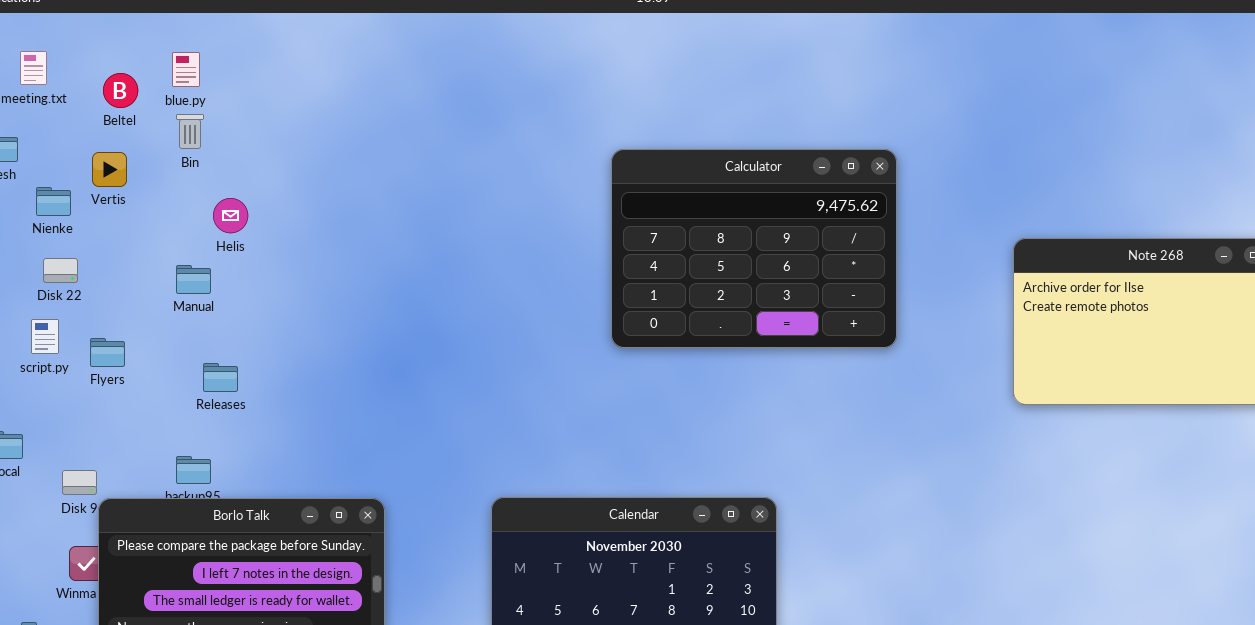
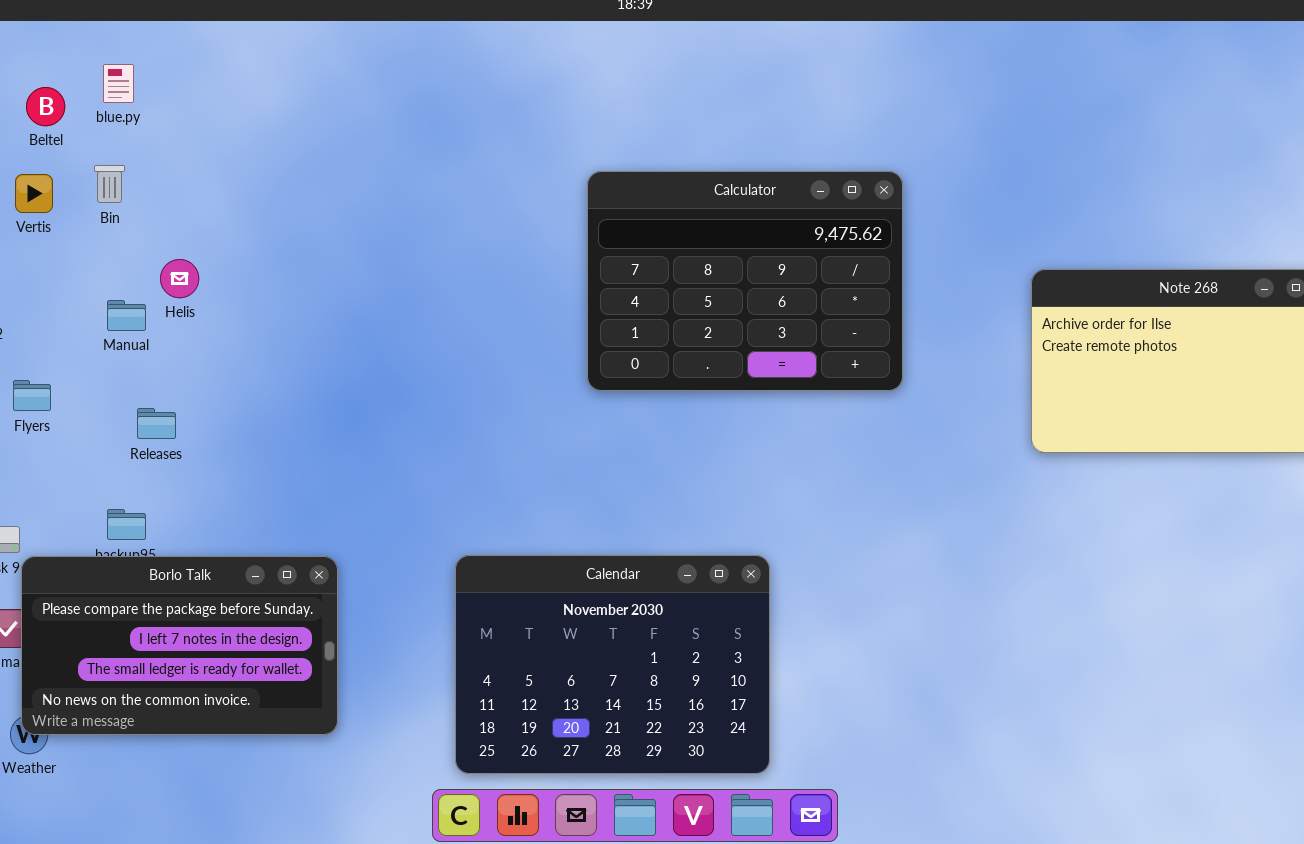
Bin: [176,114,204,149] -> [94,165,125,203], moved
Helis: [213,198,248,233] -> [160,259,199,298], moved

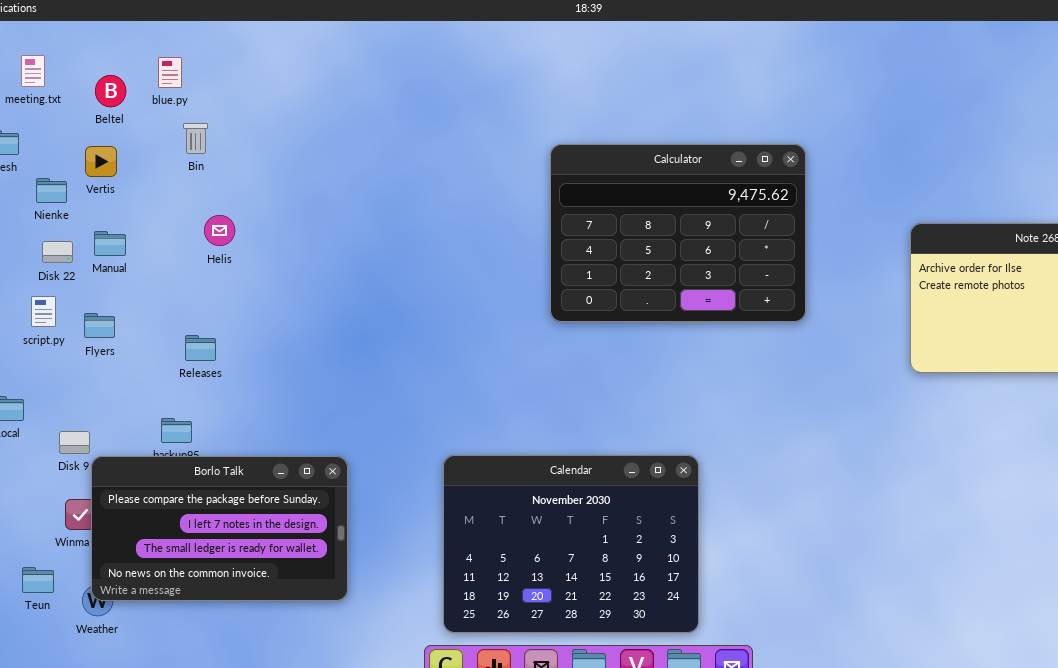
Bin: [94,165,125,203] -> [183,123,208,154], moved
Manual: [107,300,146,331] -> [94,231,126,256], moved

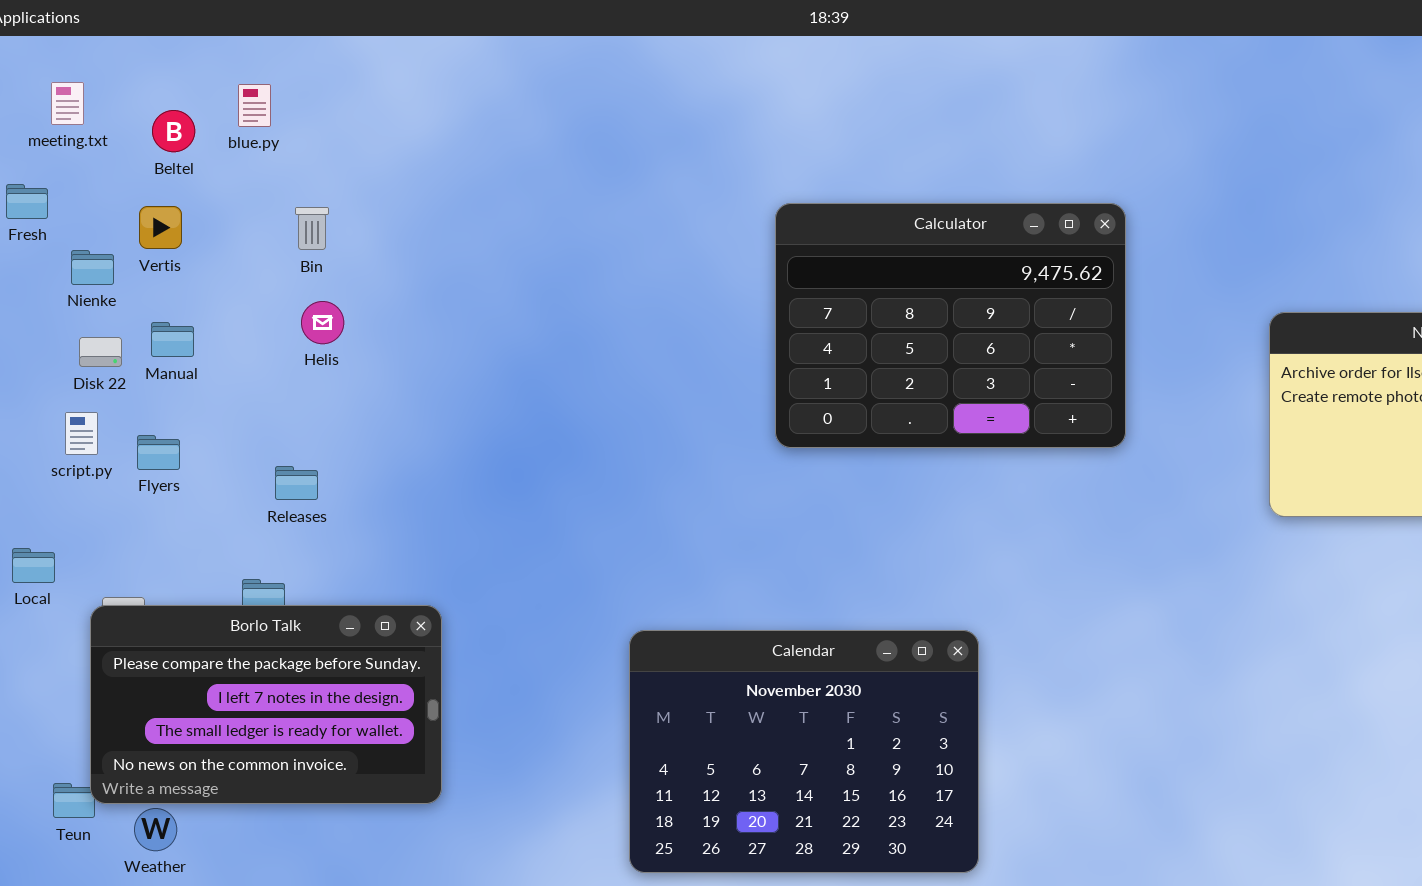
Bin: [183,123,208,154] -> [295,207,329,250], moved
Borlo Talk: [91,456,348,601] -> [90,605,442,804], moved

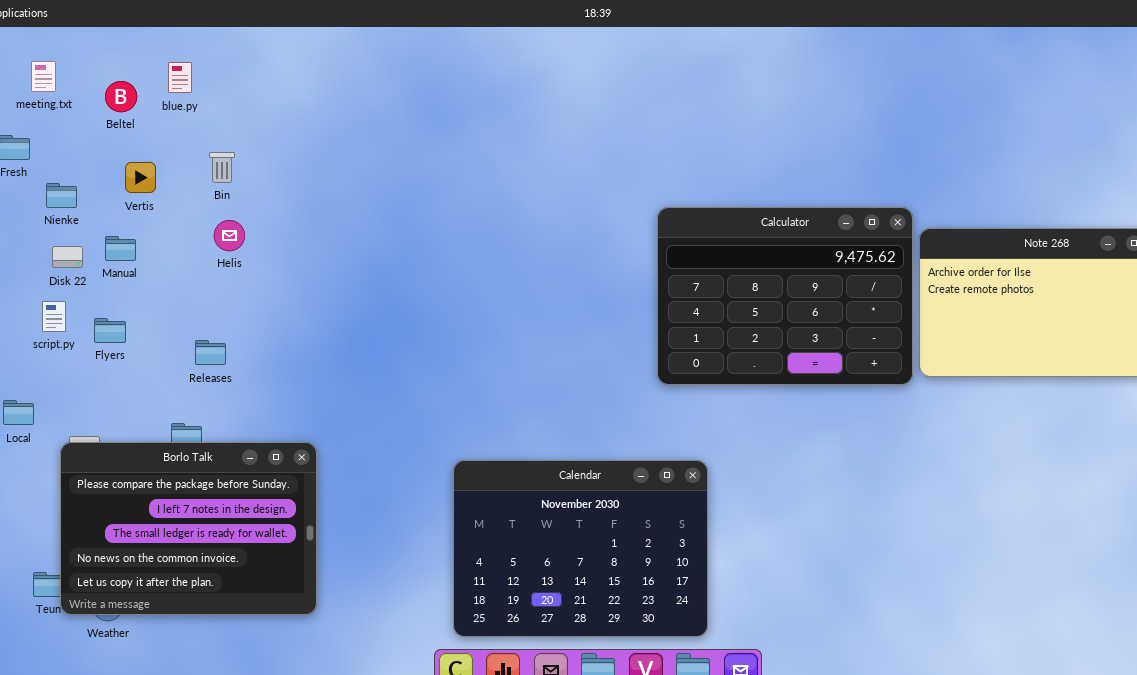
Calculator: [775,203,1126,448] -> [657,207,913,385], moved
Vertis: [139,206,182,249] -> [125,162,156,193], moved
Borlo Talk: [90,605,442,804] -> [60,442,317,615], resized

